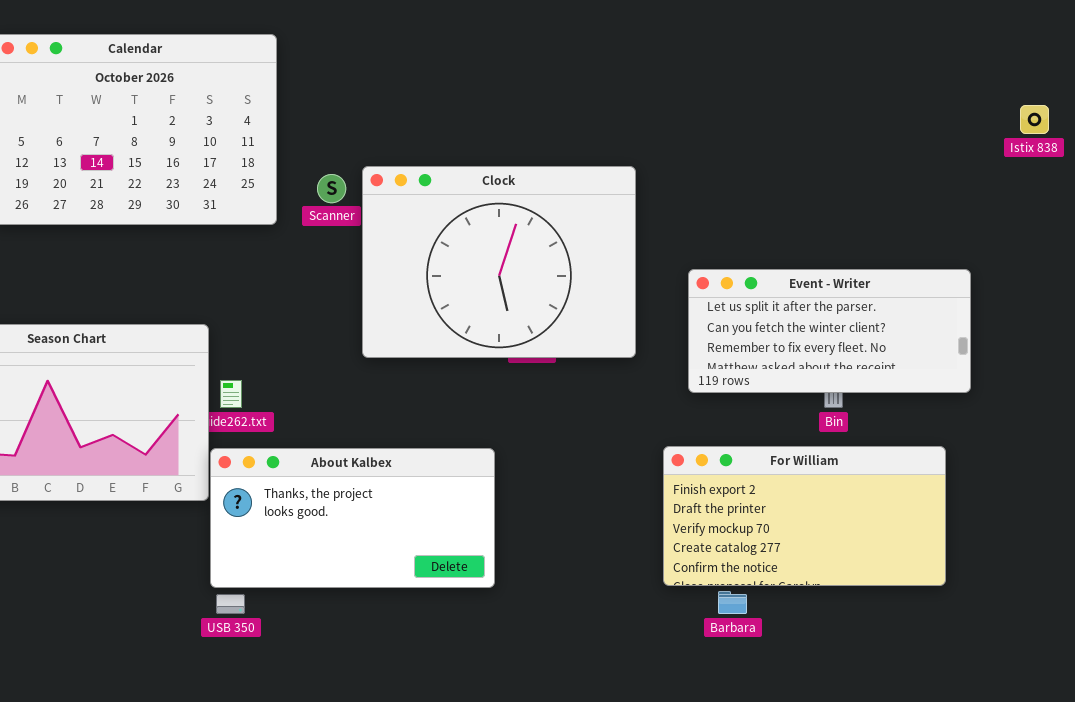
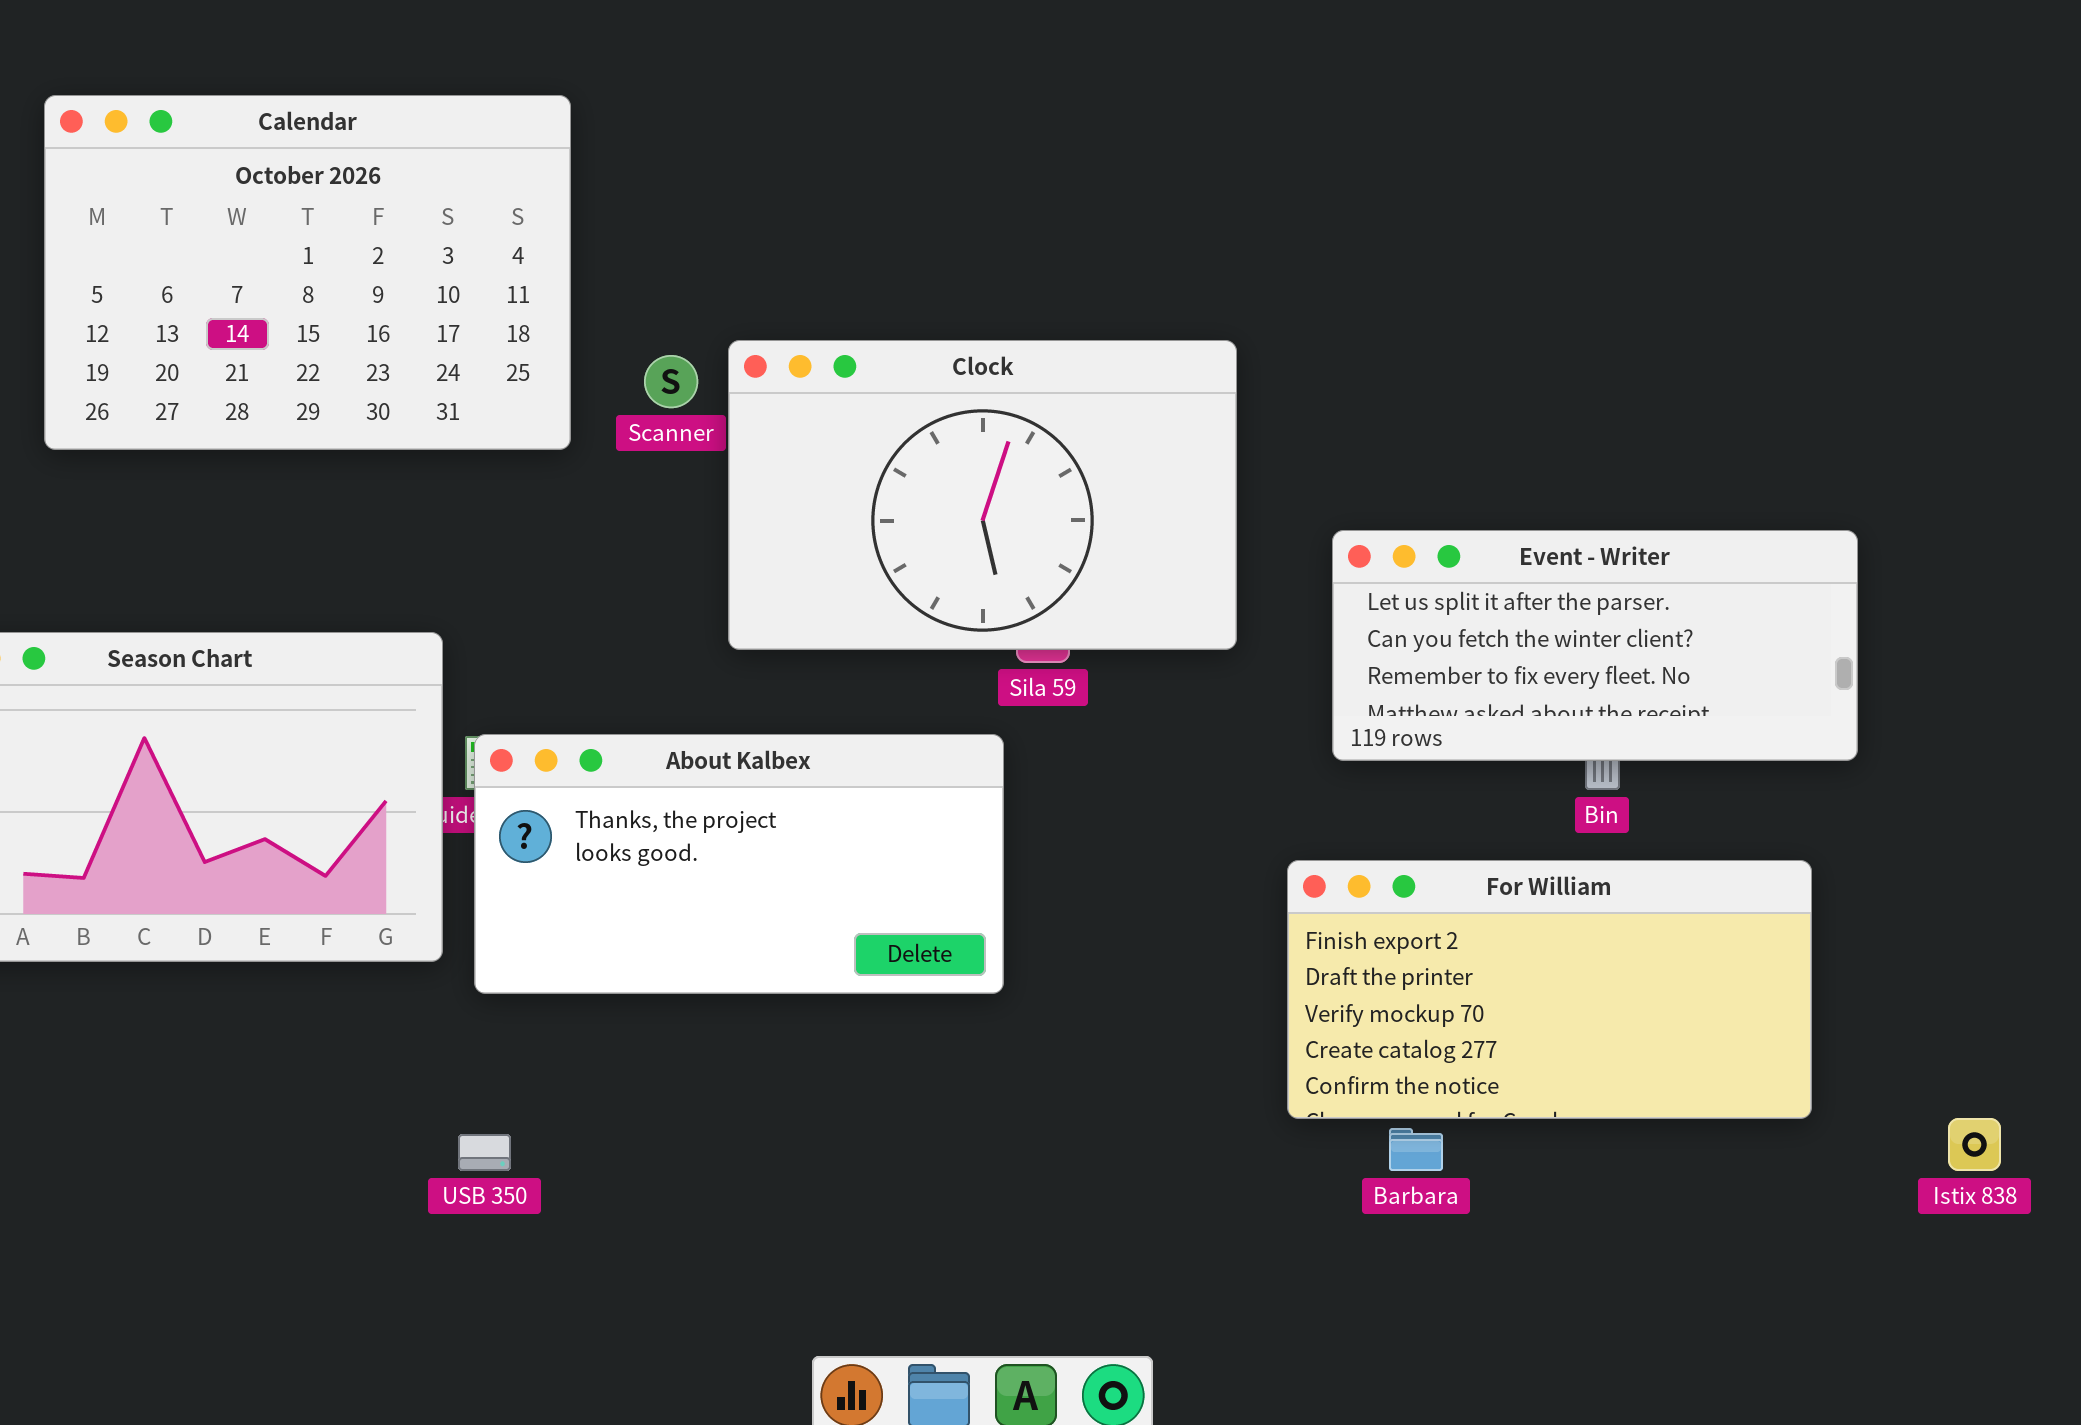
Istix 838: [1020,105,1049,134] -> [1948,1118,2001,1171], moved
Clock: [362,166,636,358] -> [728,340,1237,650], resized
About Kalbex: [210,448,495,588] -> [474,734,1004,994], moved

